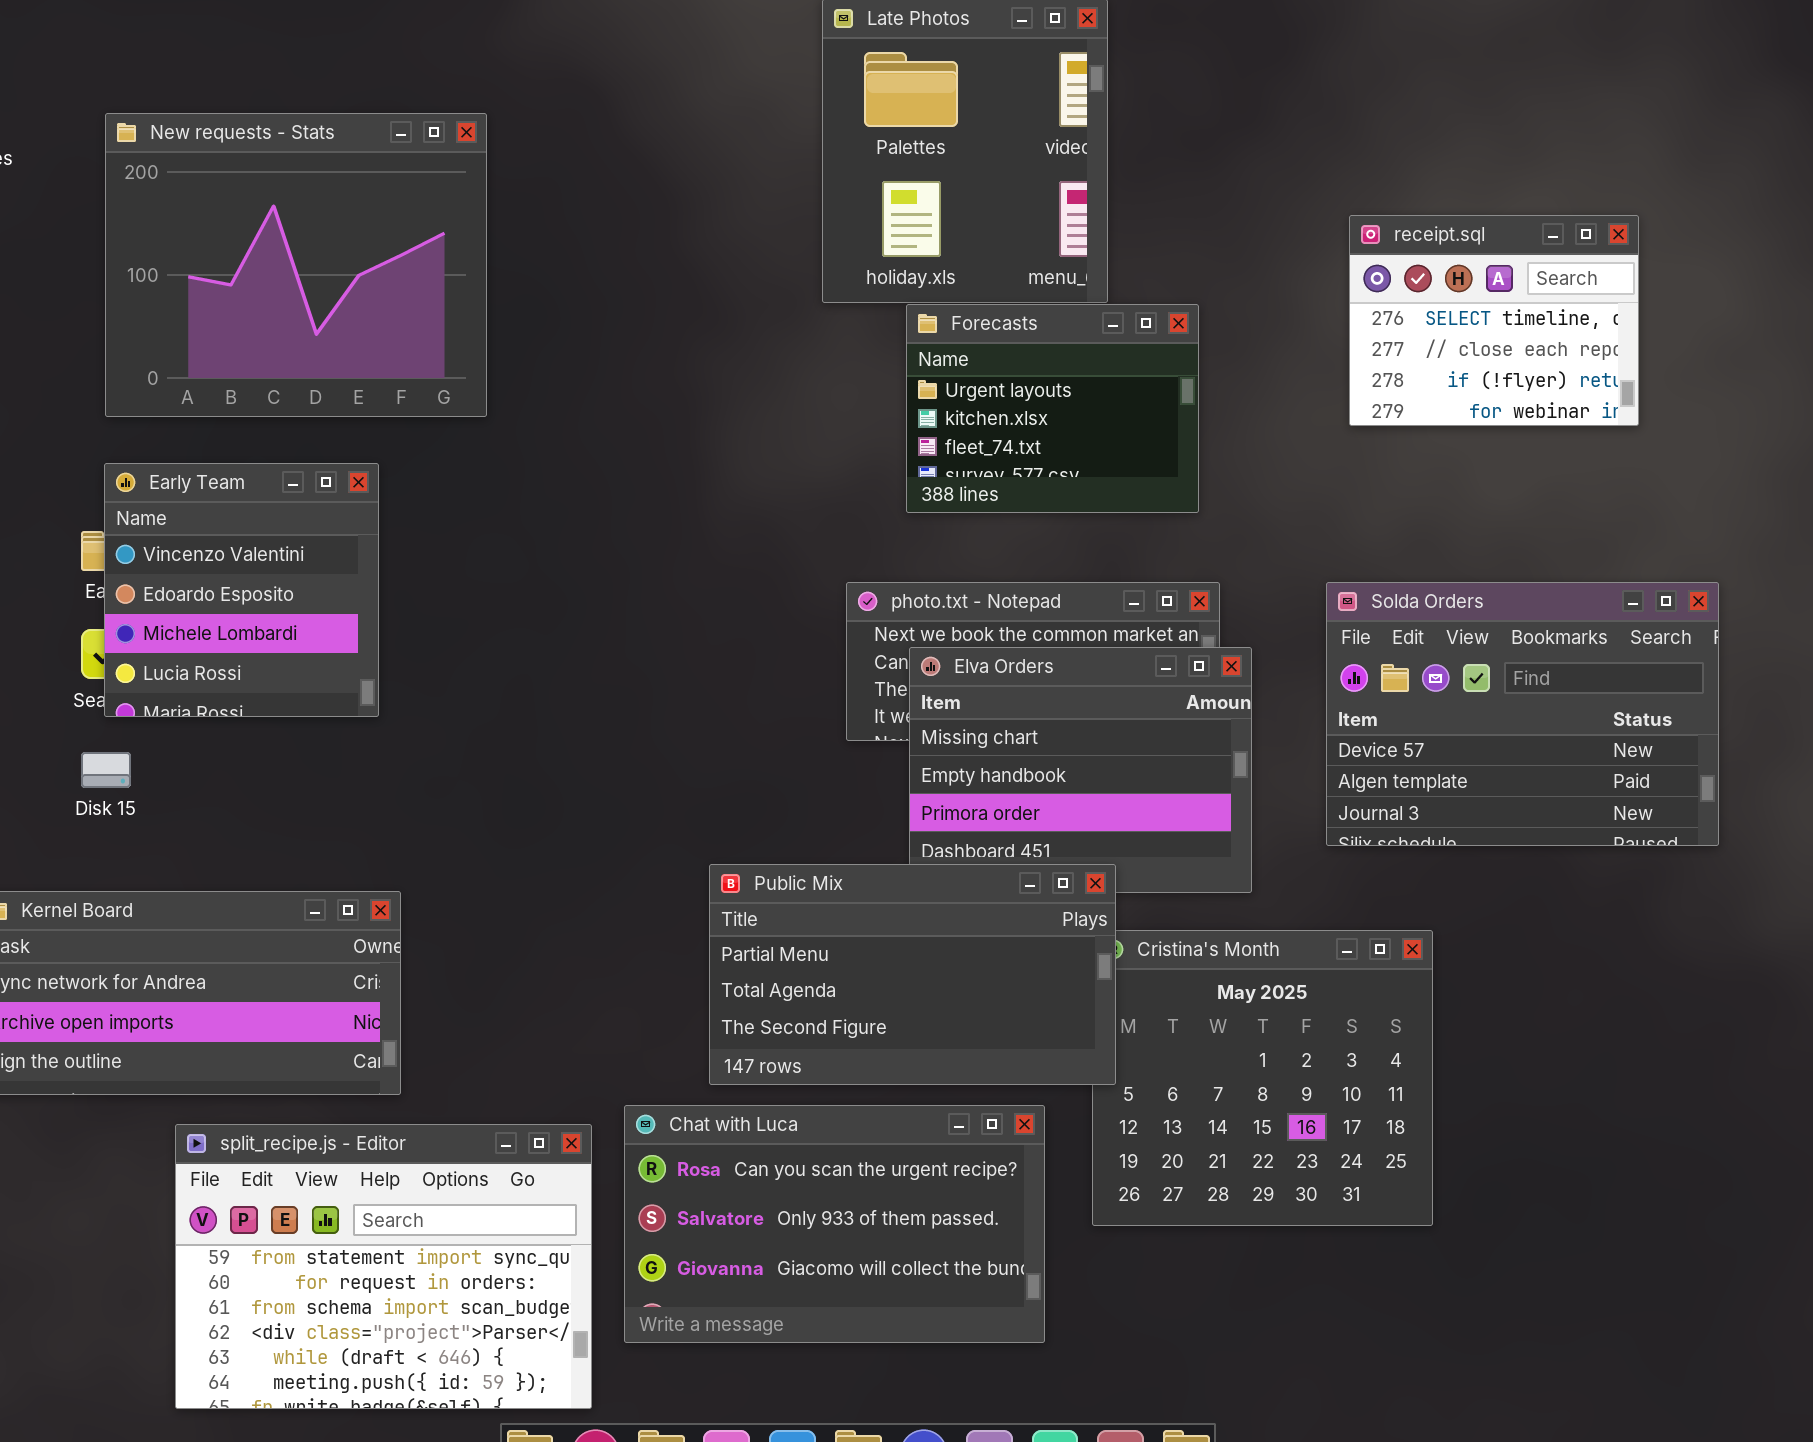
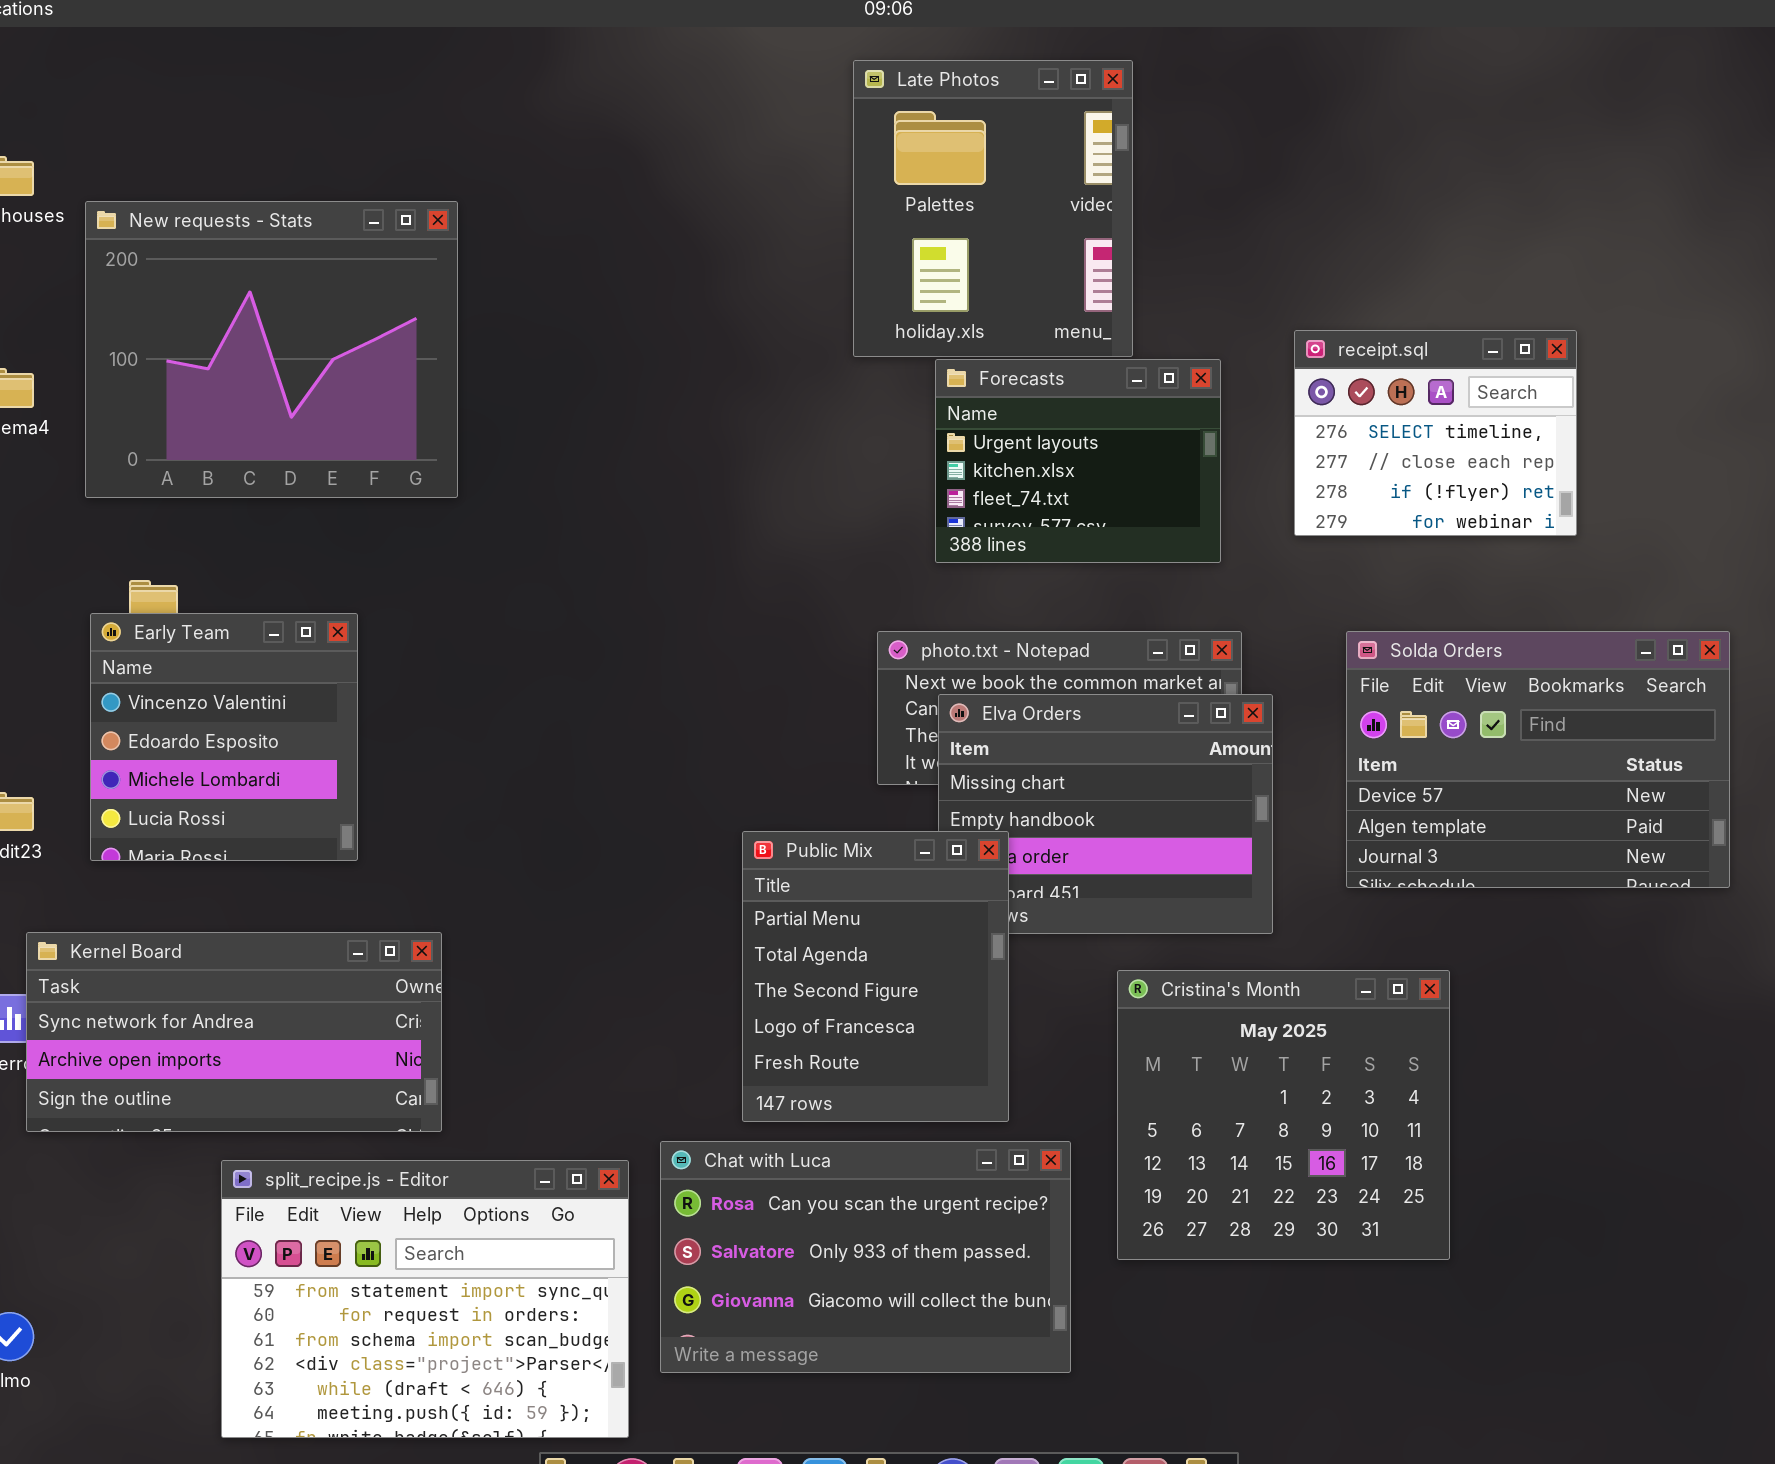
New requests - Stats: [105,113,487,417] -> [85,201,458,498], moved
receipt.sql: [1349,215,1639,426] -> [1294,330,1577,536], moved
Early Team: [104,463,379,717] -> [90,613,358,861], moved
Public Mix: [709,864,1116,1085] -> [742,831,1009,1122], resized

